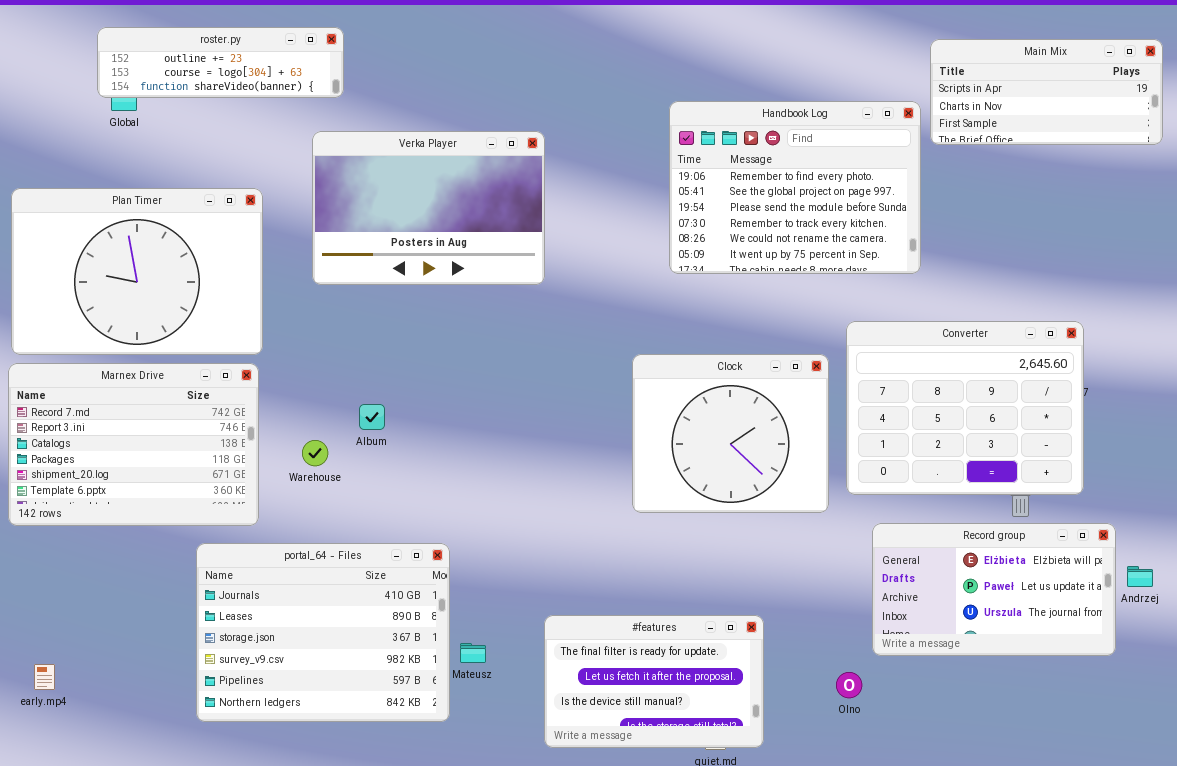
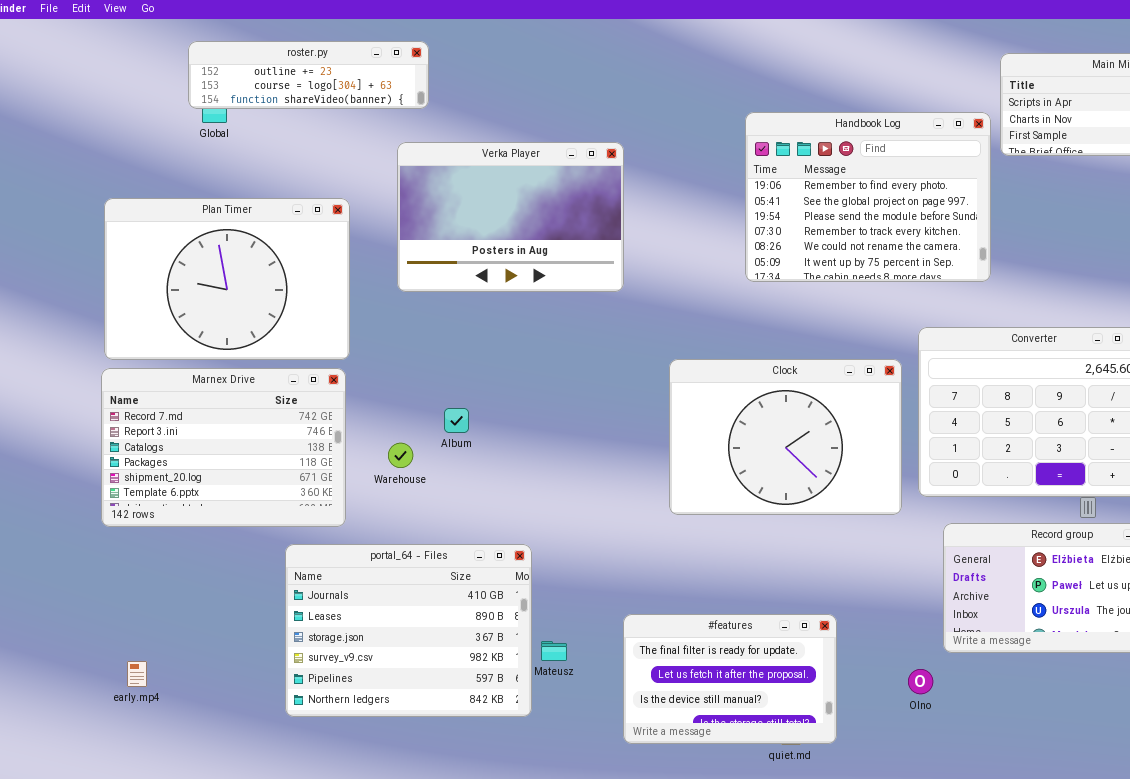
Clock: [632,354,829,513] -> [669,359,902,515], resized

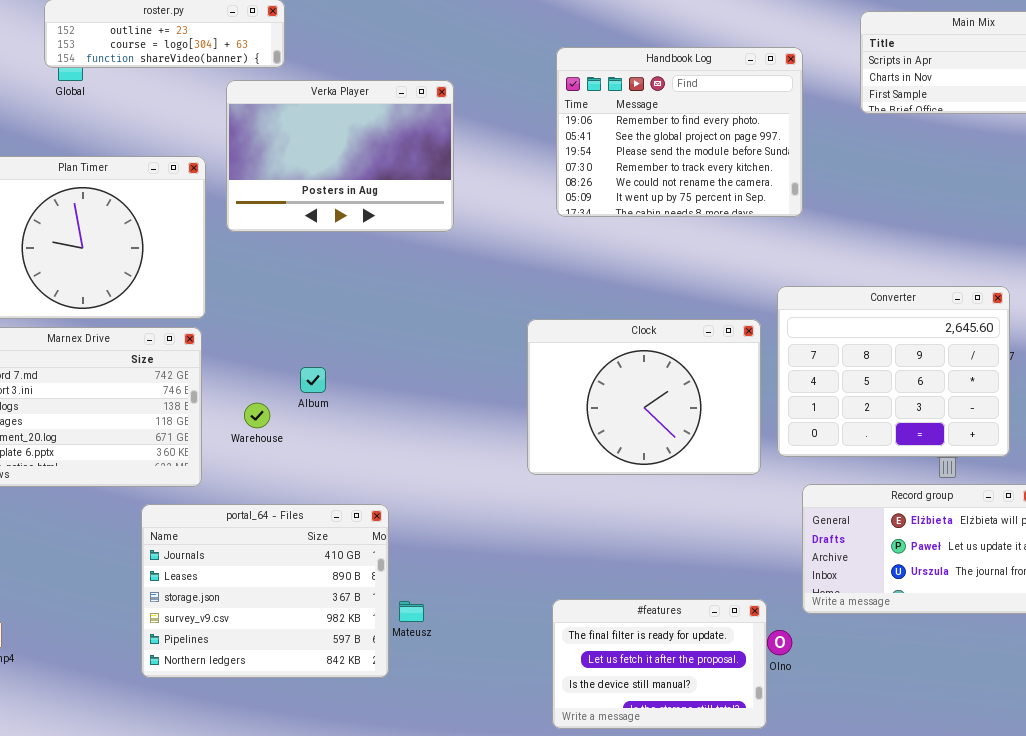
Handbook Log: [745,112,991,282] -> [556,47,803,217], moved
Verka Player: [397,142,624,292] -> [226,80,454,232], moved
#features: [623,614,837,744] -> [552,599,767,729], moved

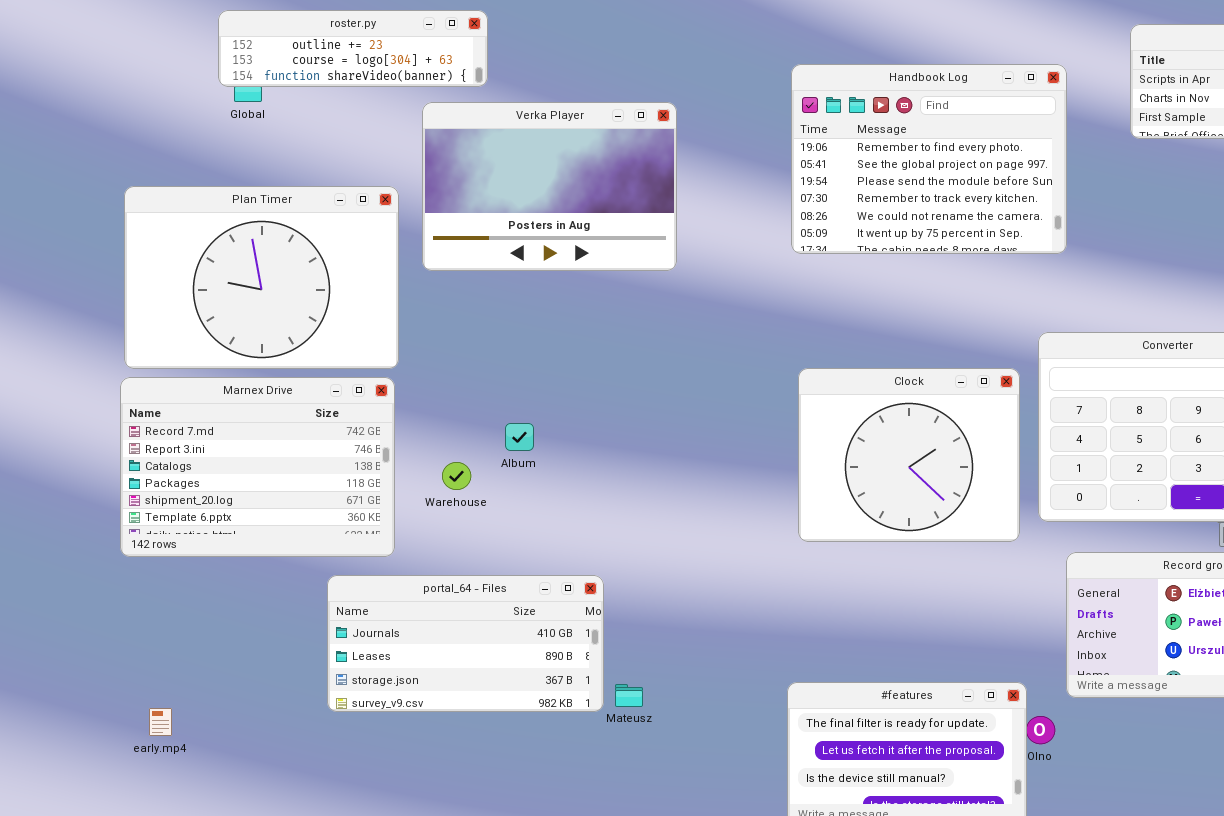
Clock: [527,319,761,475] -> [798,368,1020,542], resized
portal_64 - Files: [141,504,389,678] -> [327,575,604,712], resized

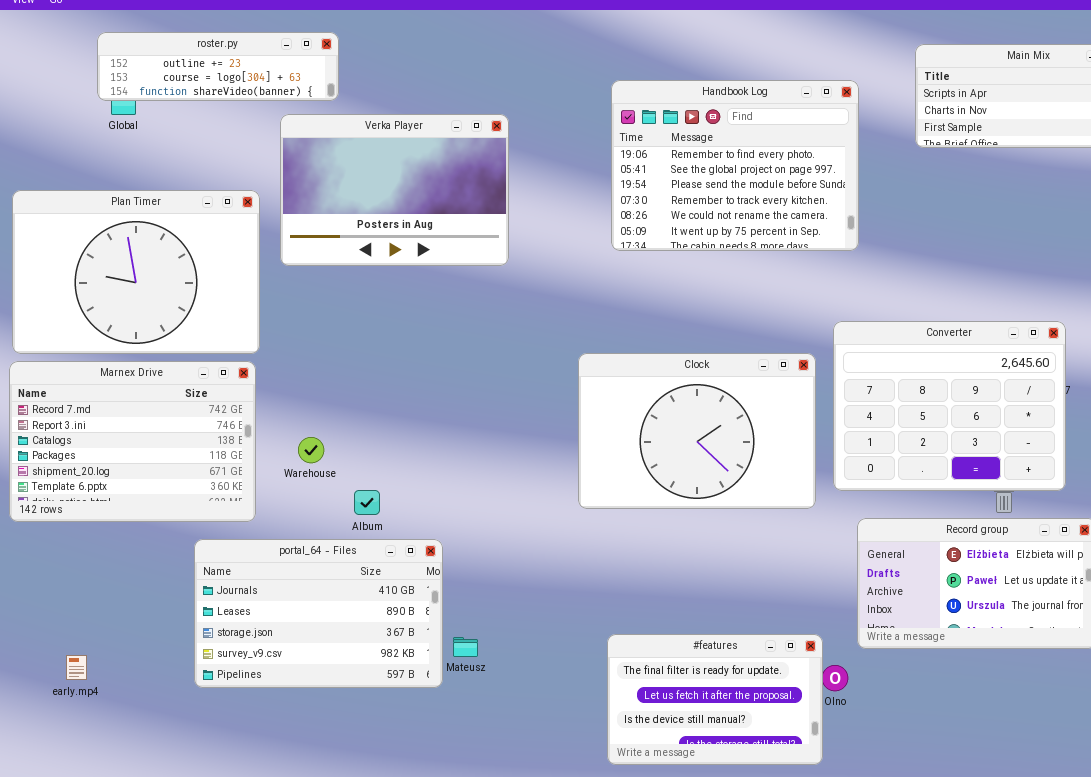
Clock: [798,368,1020,542] -> [578,353,816,509], resized
Album: [505,423,534,451] -> [354,490,380,515], moved
portal_64 - Files: [327,575,604,712] -> [194,539,443,688], resized
early.mp4: [149,708,172,736] -> [66,655,87,680], moved

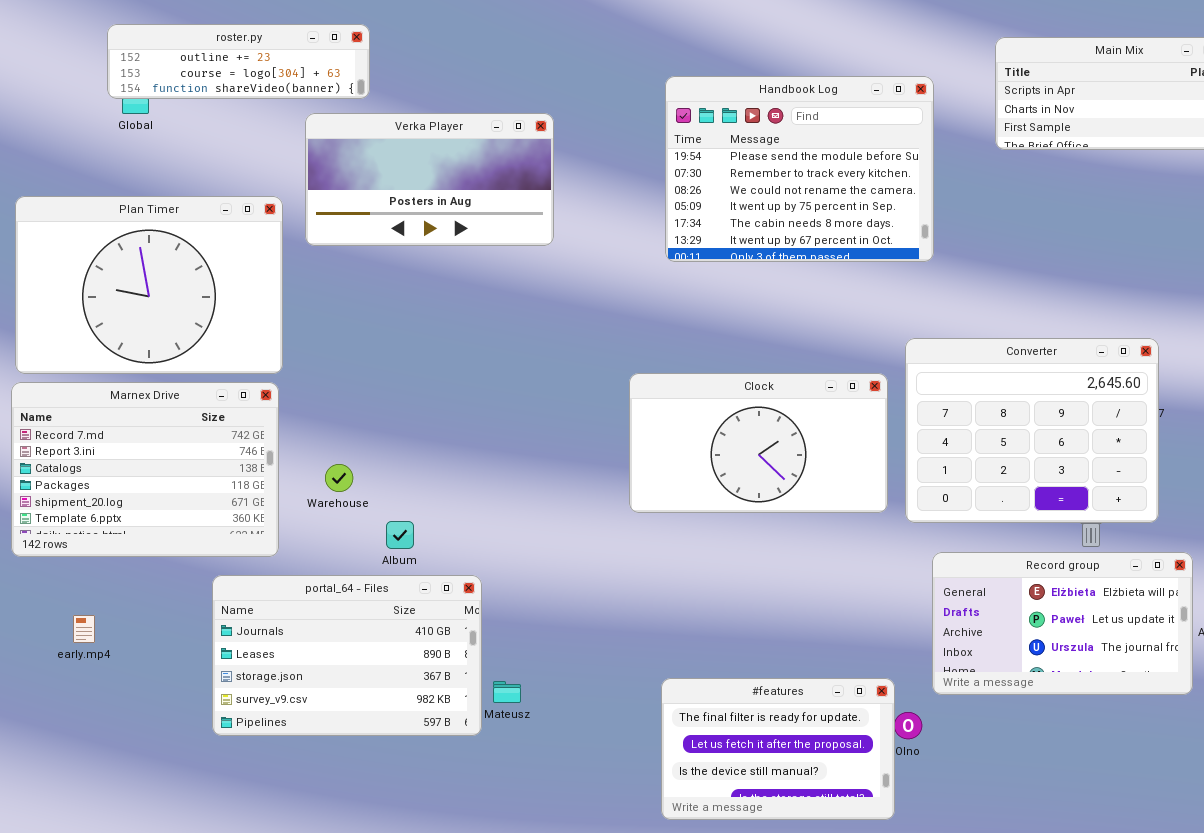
Handbook Log: [611,80,859,251] -> [665,76,934,262], scrolled down 2 rows
Verka Player: [280,114,509,266] -> [305,113,554,246], resized
Clock: [578,353,816,509] -> [629,373,888,513], resized
early.mp4: [66,655,87,680] -> [73,615,95,643], moved

